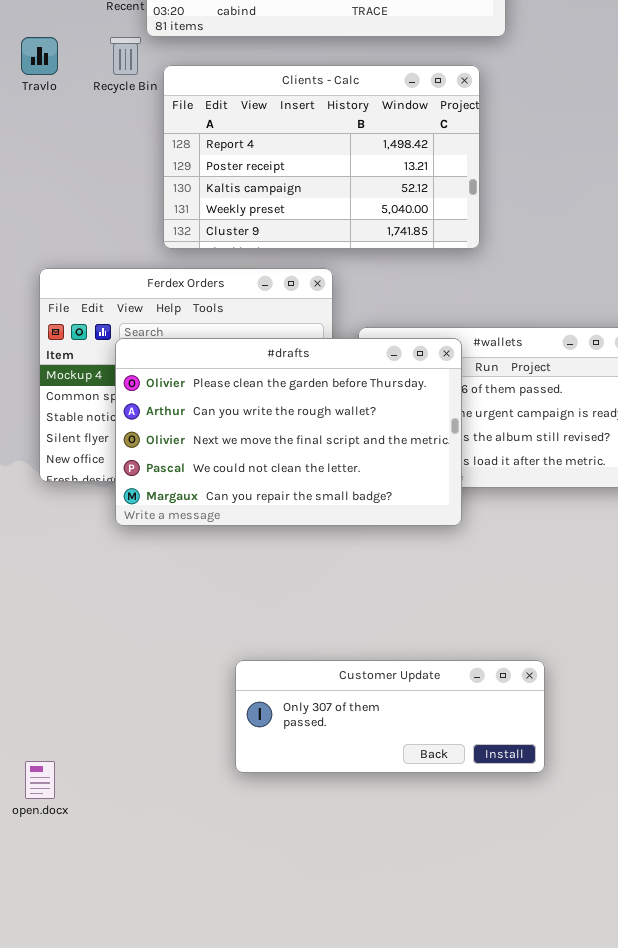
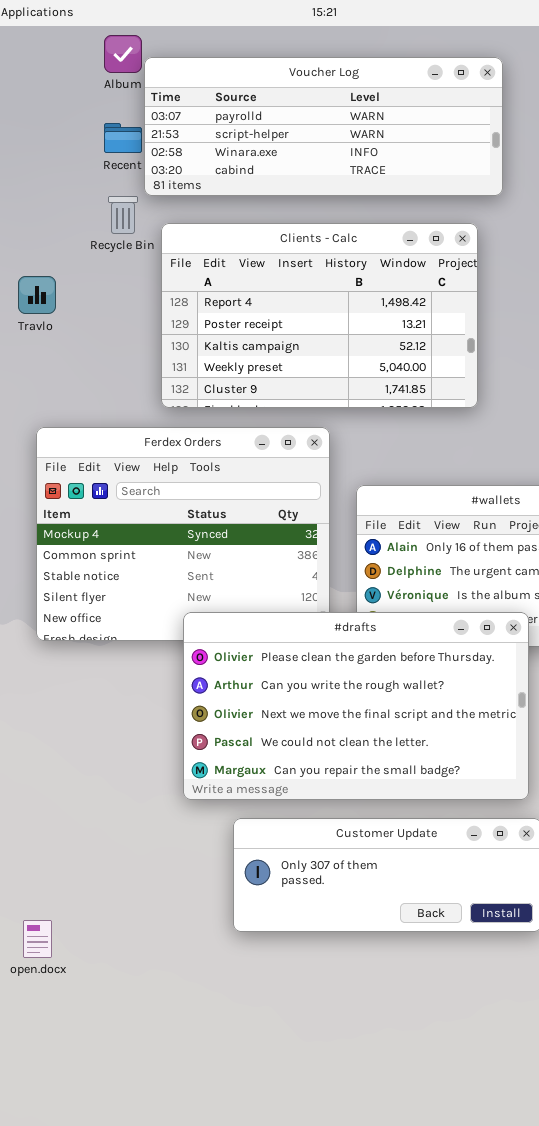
Travlo: [21,37,58,75] -> [18,276,56,314], moved
#drafts: [115,338,462,526] -> [183,612,529,800], moved

